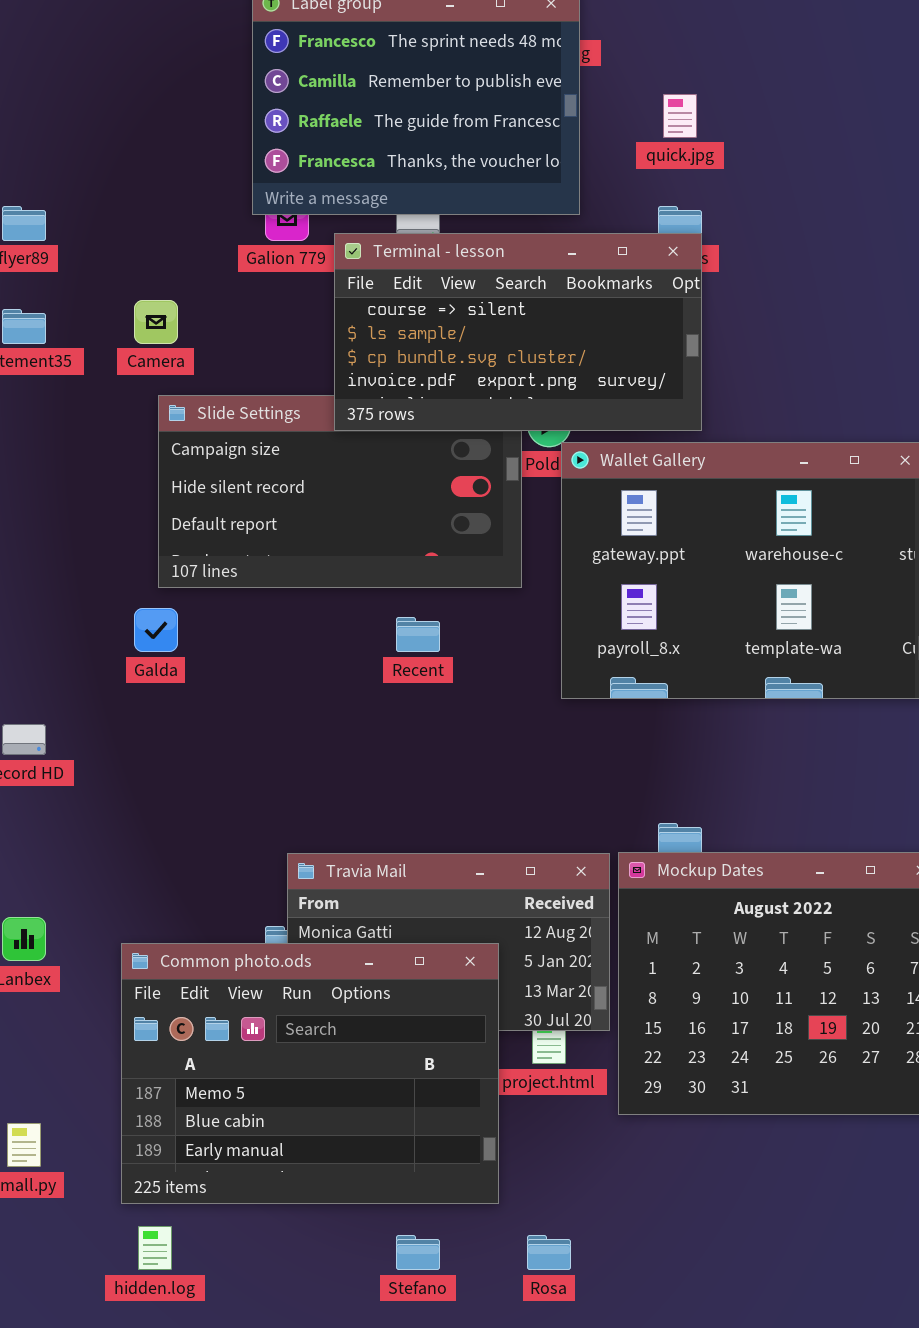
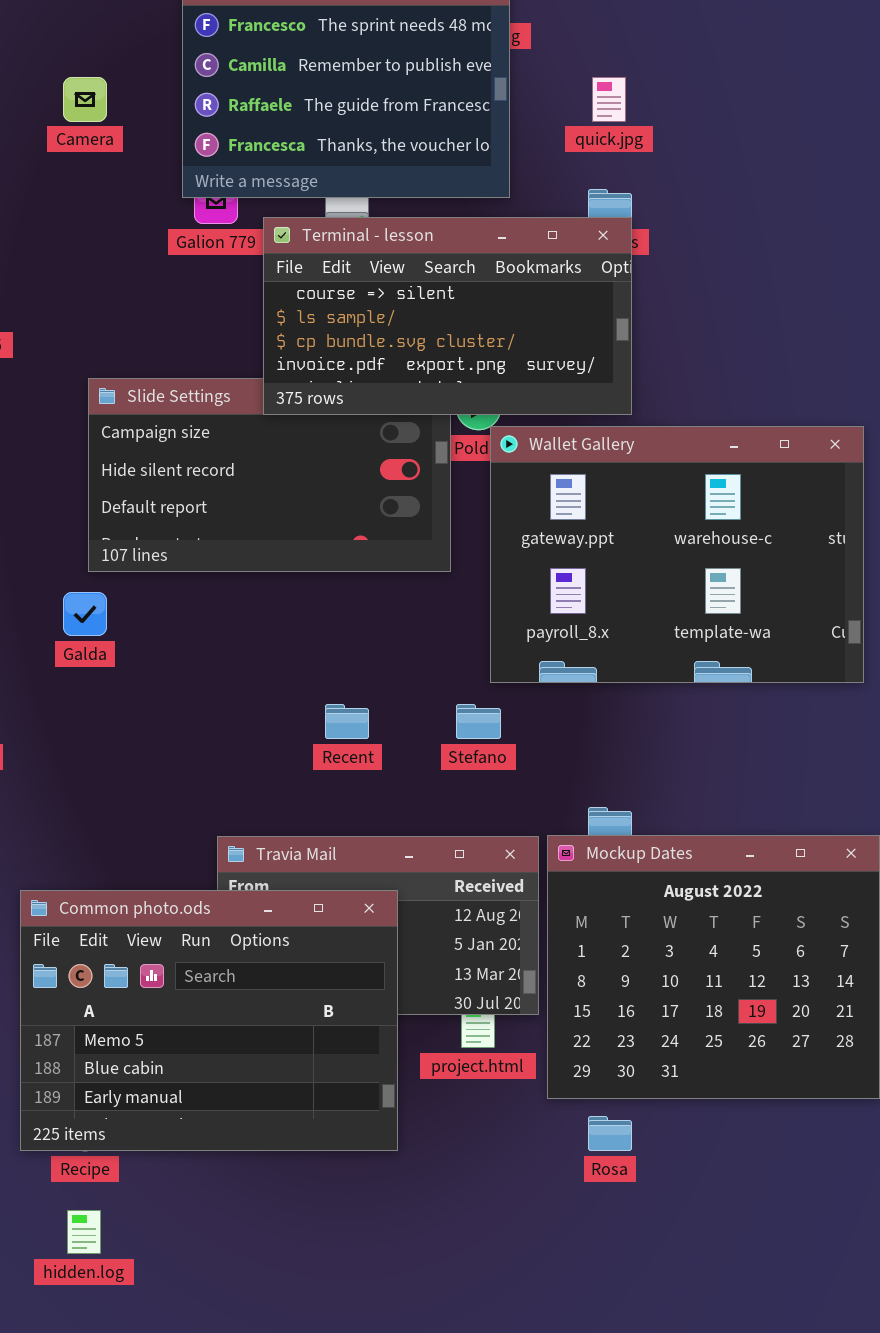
Camera: [134,300,178,344] -> [63,77,107,122], moved
Recent: [396,617,440,652] -> [325,704,369,739], moved
Common photo.ods: [121,943,499,1204] -> [20,890,398,1151], moved
Stefano: [396,1235,440,1270] -> [456,704,501,739], moved
Rosa: [527,1235,571,1270] -> [588,1116,632,1151], moved

